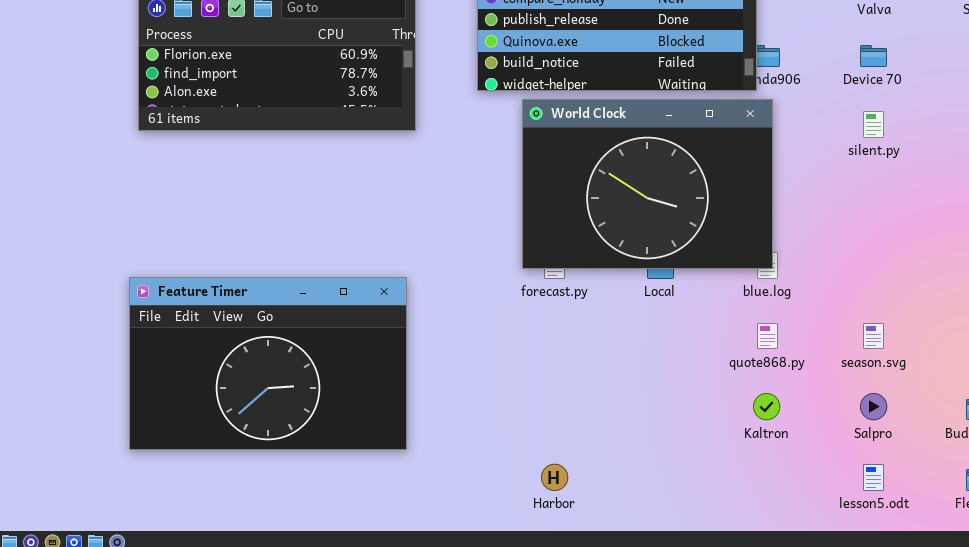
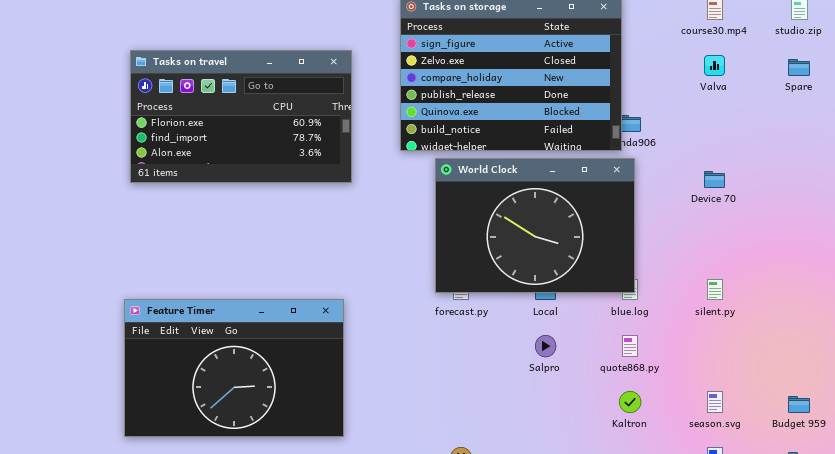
Device 70: [860,45,887,67] -> [704,171,725,188], moved
silent.py: [863,111,884,138] -> [707,279,723,300], moved
season.svg: [863,323,884,349] -> [707,391,723,413], moved
Salpro: [860,393,887,420] -> [535,335,556,357], moved

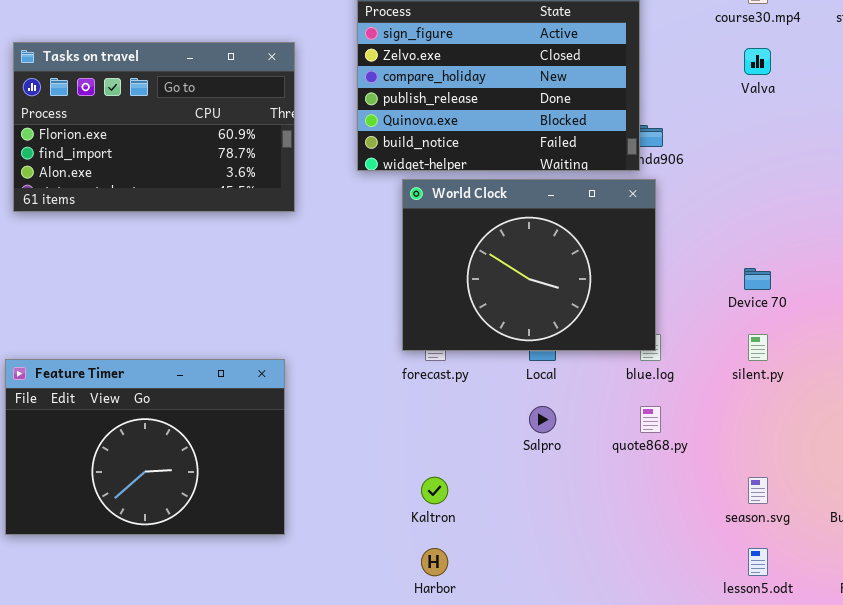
Device 70: [704,171,725,188] -> [744,268,771,290], moved
Kaltron: [619,391,641,413] -> [421,477,448,504], moved

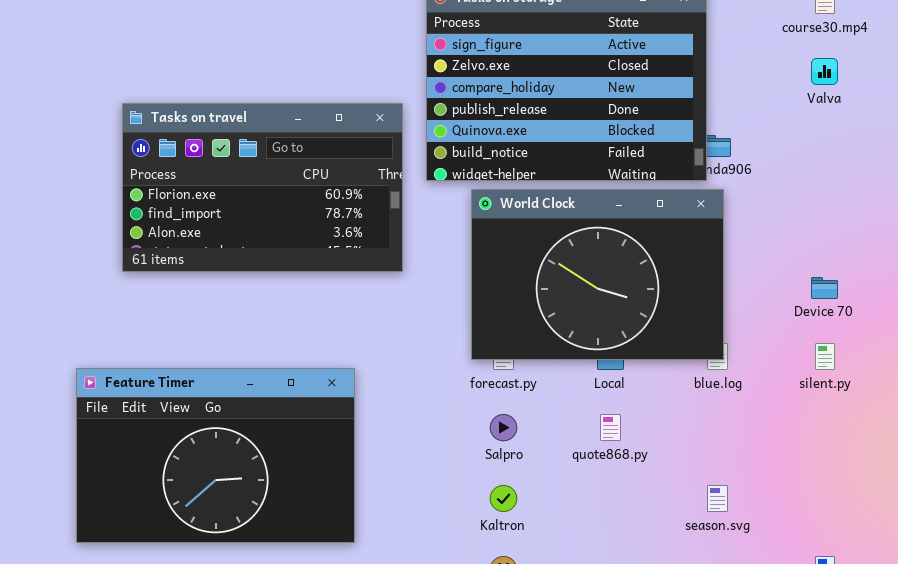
Tasks on travel: [13,42,295,212] -> [122,103,403,272], moved
Salpro: [529,406,556,433] -> [490,414,517,441], moved
quote868.py: [640,406,661,433] -> [600,414,621,441], moved
season.svg: [748,477,768,504] -> [707,485,728,512], moved

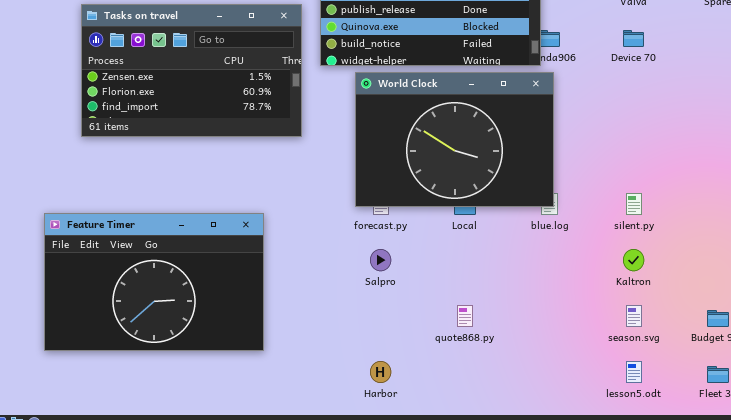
Tasks on travel: [122,103,403,272] -> [81,4,302,137], scrolled up 1 row
Device 70: [811,277,838,299] -> [623,30,644,47], moved
quote868.py: [600,414,621,441] -> [457,305,473,327], moved
Kaltron: [490,485,517,512] -> [623,249,644,271], moved
season.svg: [707,485,728,512] -> [626,305,642,327], moved

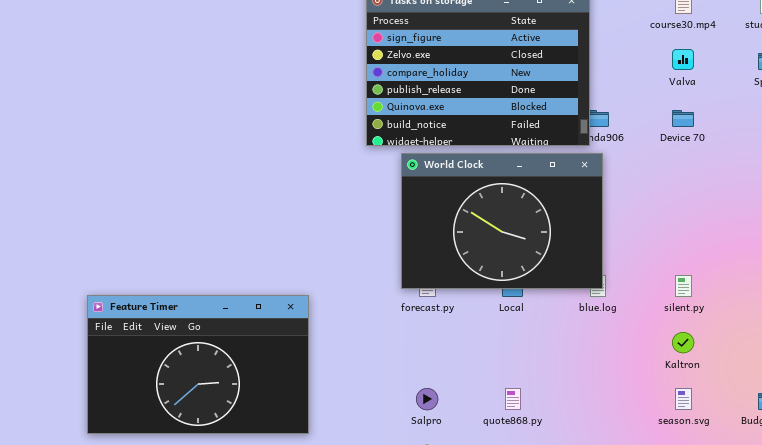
Tasks on travel: [81,4,302,137] -> none, closed
Salpro: [370,249,391,271] -> [416,388,438,410], moved

